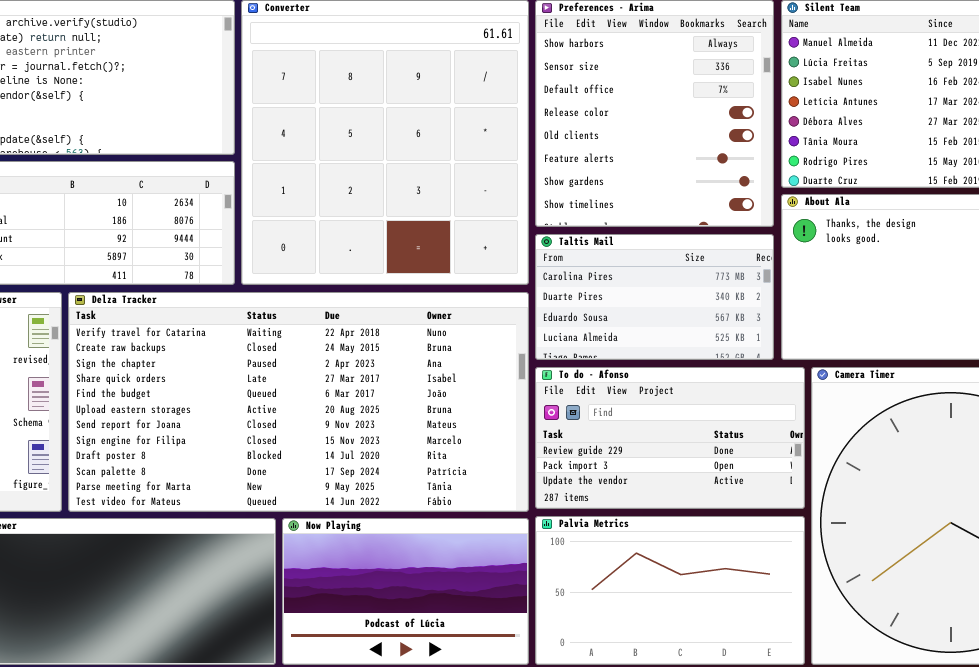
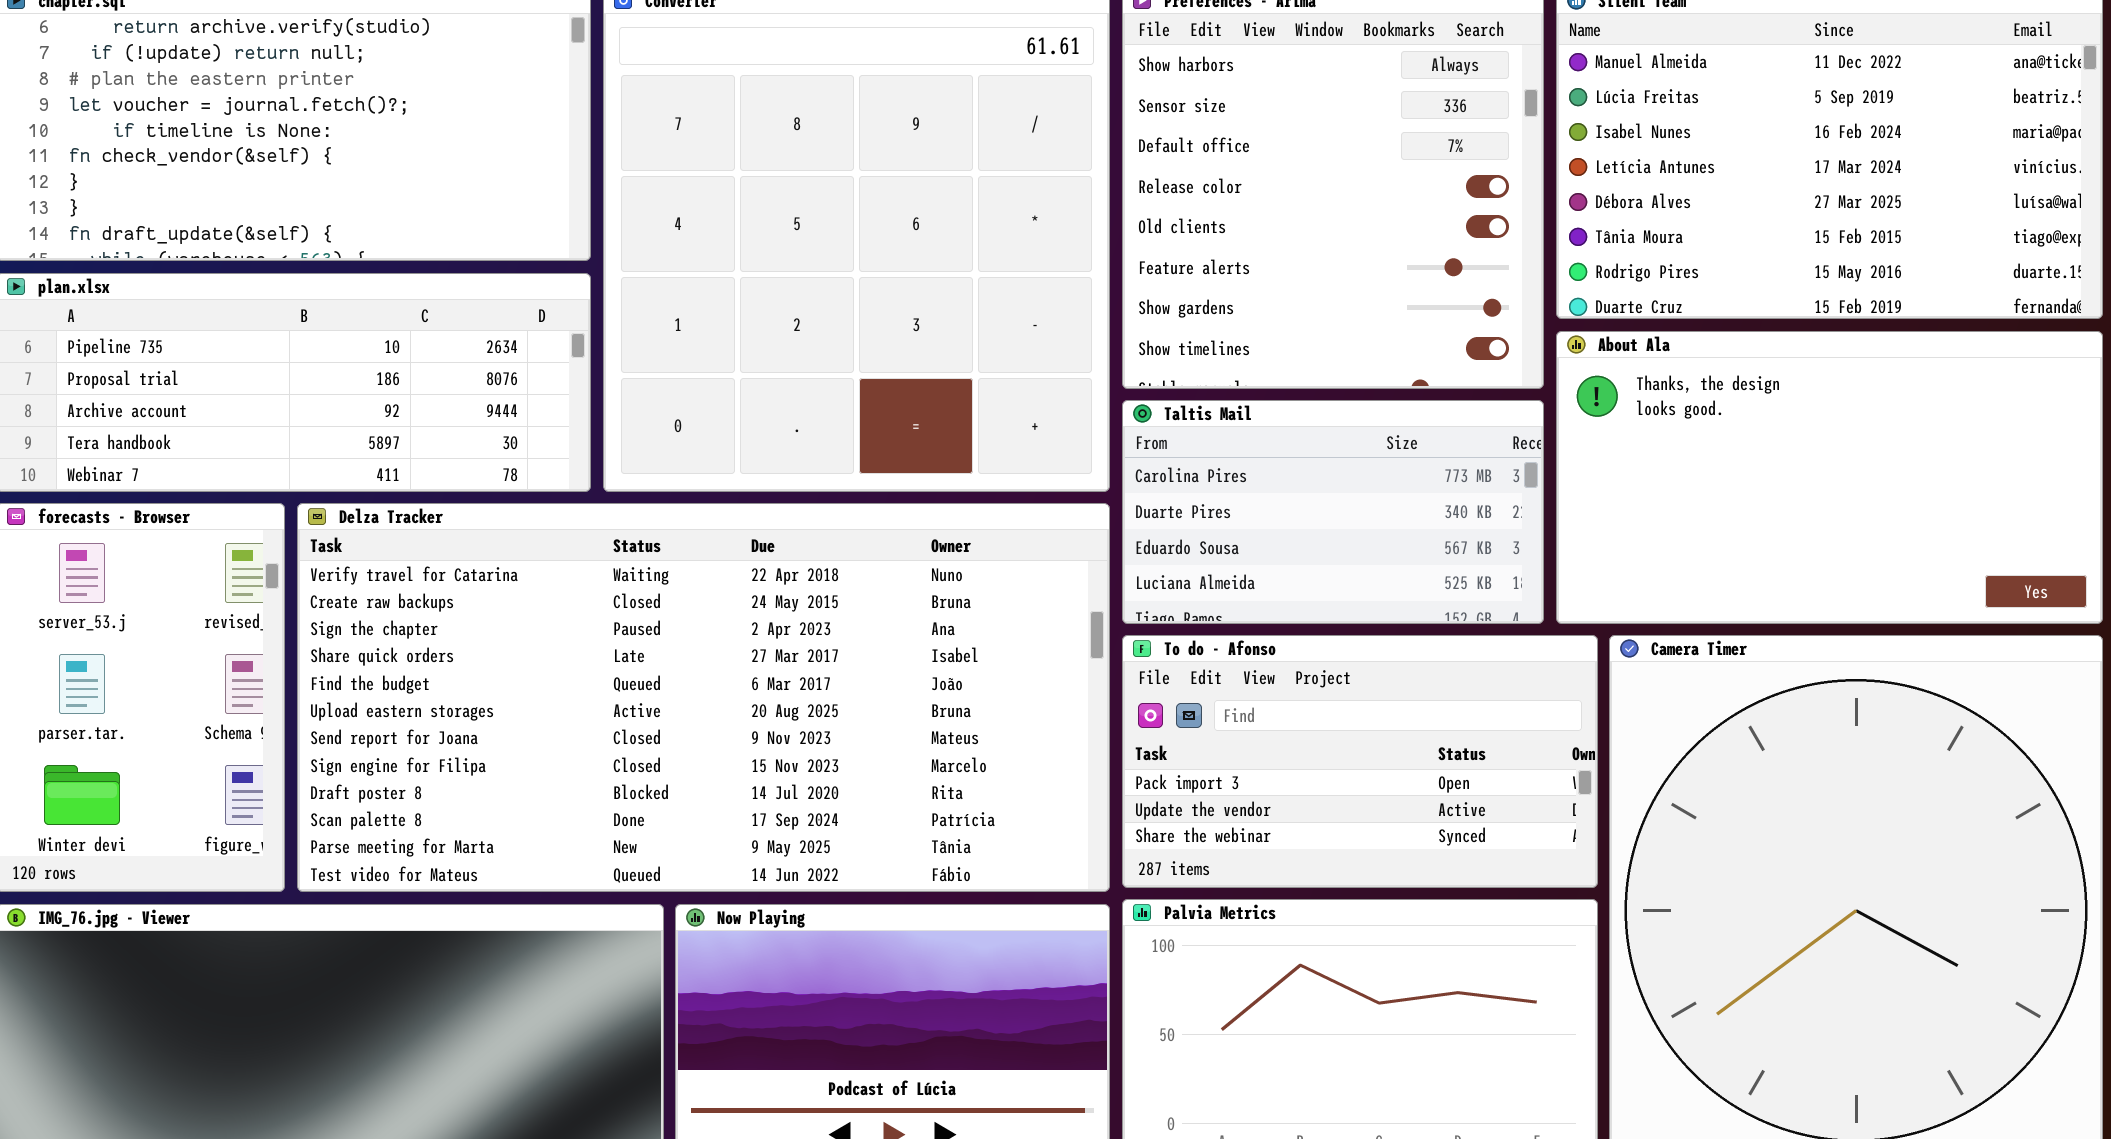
To do - Afonso: [535,367,805,509] -> [1122,635,1598,888], scrolled down 1 row

